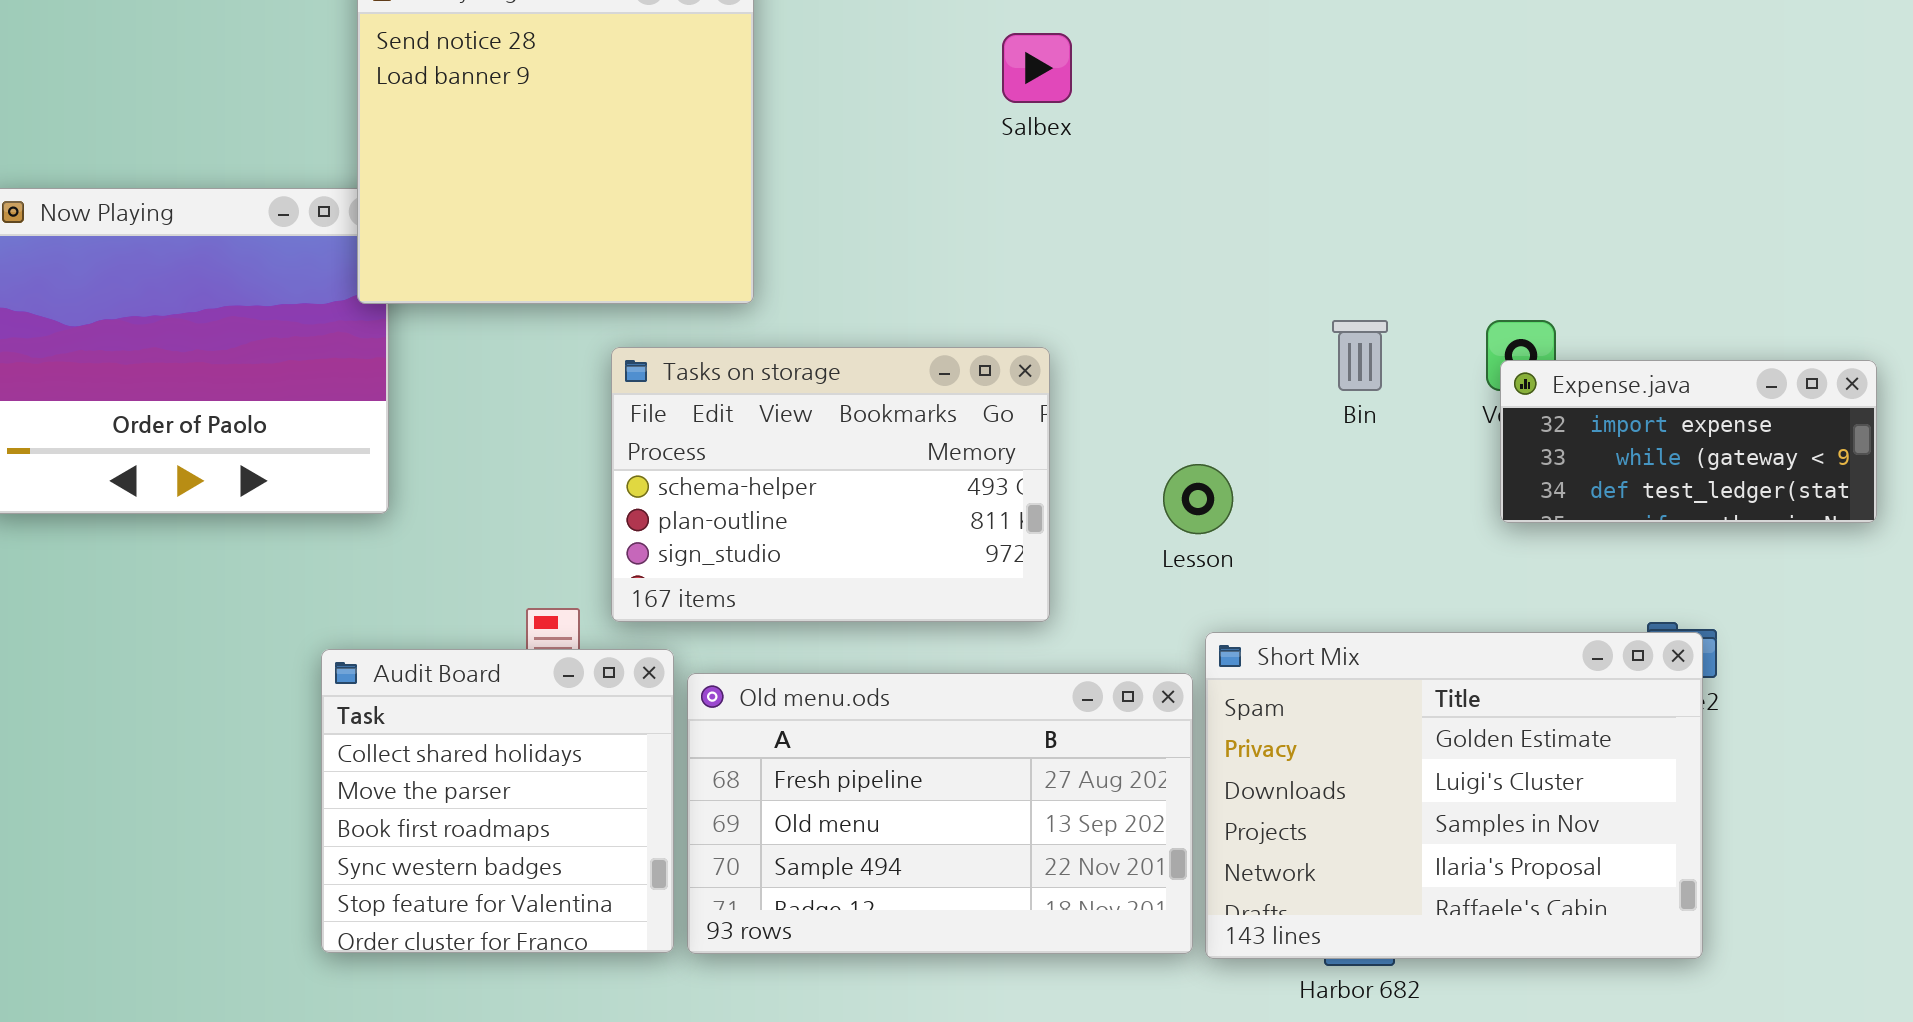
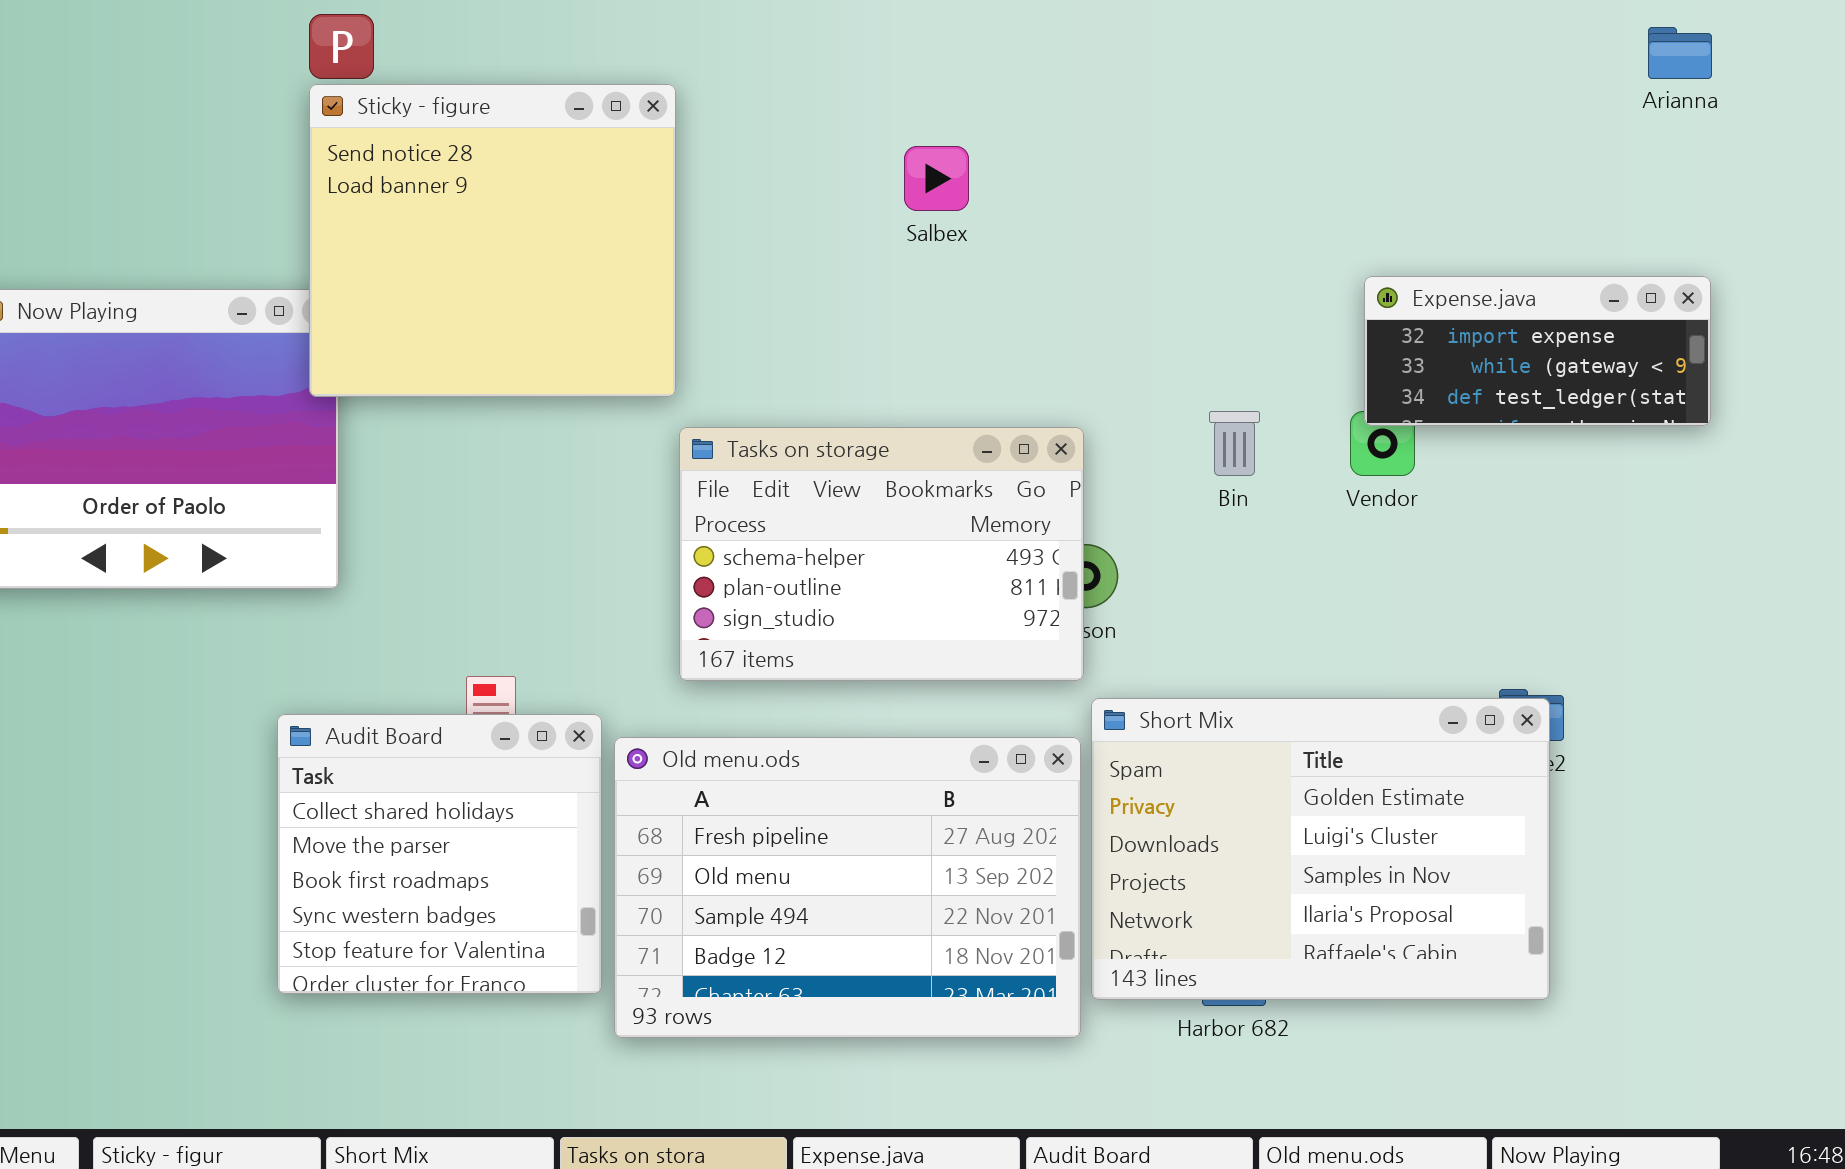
Tasks on storage: [611,347,1050,622] -> [679,427,1084,681], moved
Expense.java: [1500,360,1877,523] -> [1364,276,1711,426], moved
Old menu.ods: [687,673,1193,954] -> [614,737,1081,1038], resized

